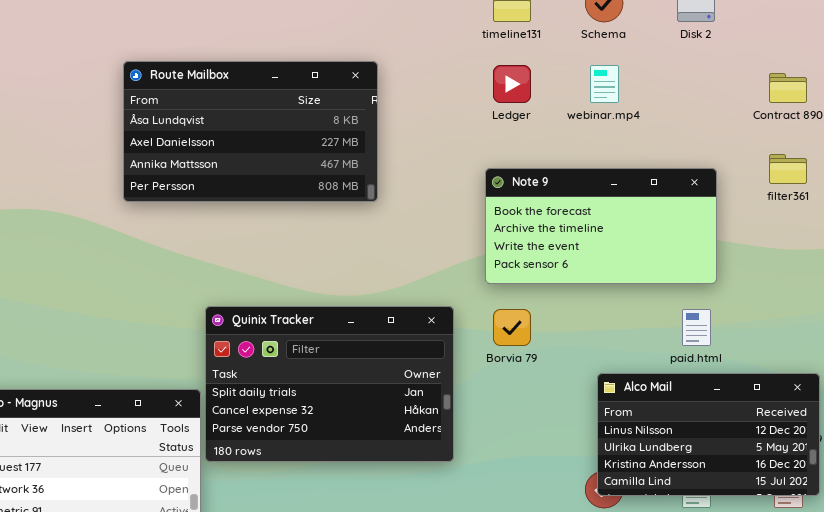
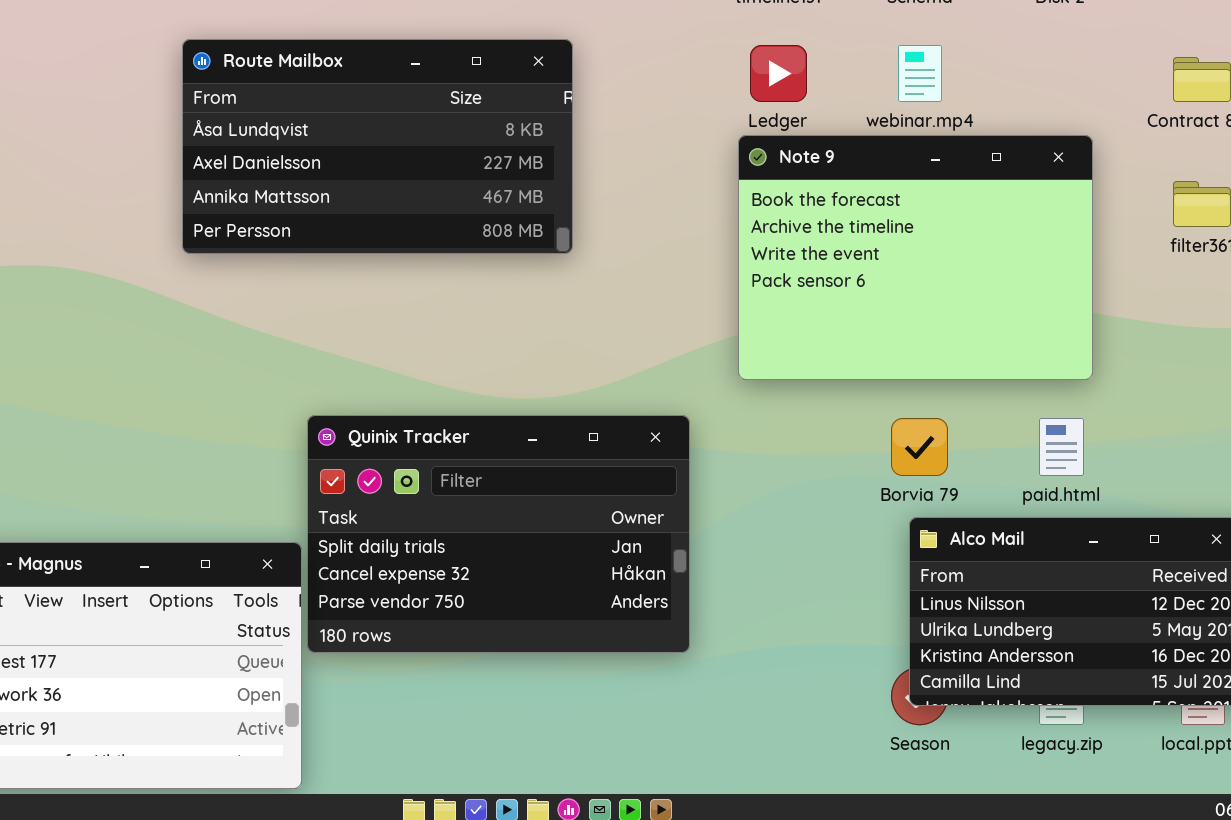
Note 9: [485,168,717,284] -> [738,135,1093,380], resized
Borvia 79: [493,309,531,346] -> [891,418,948,476], moved

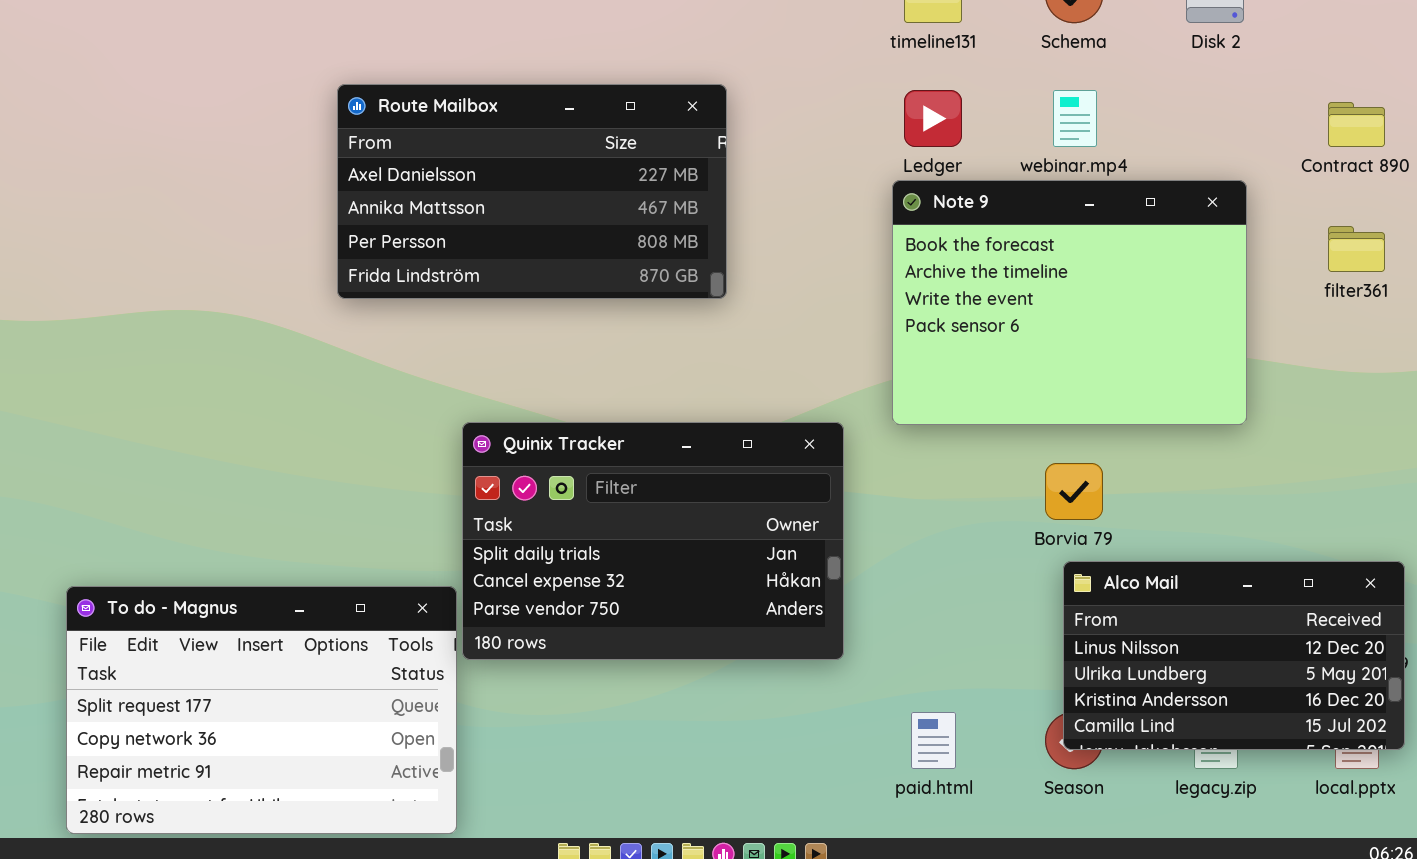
Route Mailbox: [182,39,573,254] -> [337,84,727,299], scrolled down 1 row
Quinix Tracker: [307,415,690,653] -> [462,422,844,660], moved
paid.html: [1039,418,1084,476] -> [911,712,956,769], moved

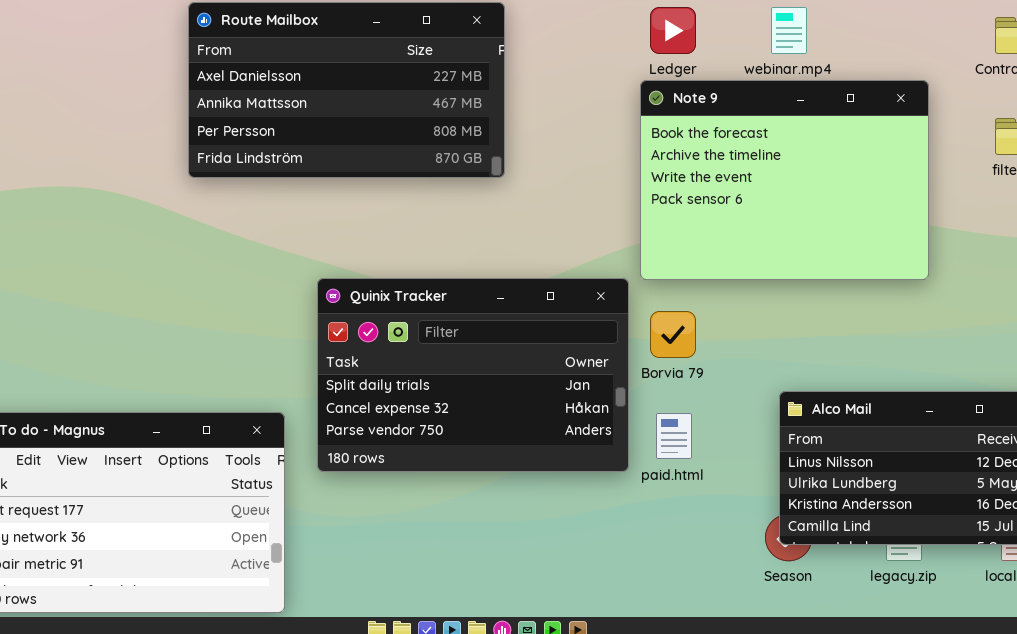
Quinix Tracker: [462,422,844,660] -> [317,278,629,472], moved
Borvia 79: [1045,463,1103,520] -> [650,311,696,358], moved
paid.html: [911,712,956,769] -> [656,413,692,459], moved

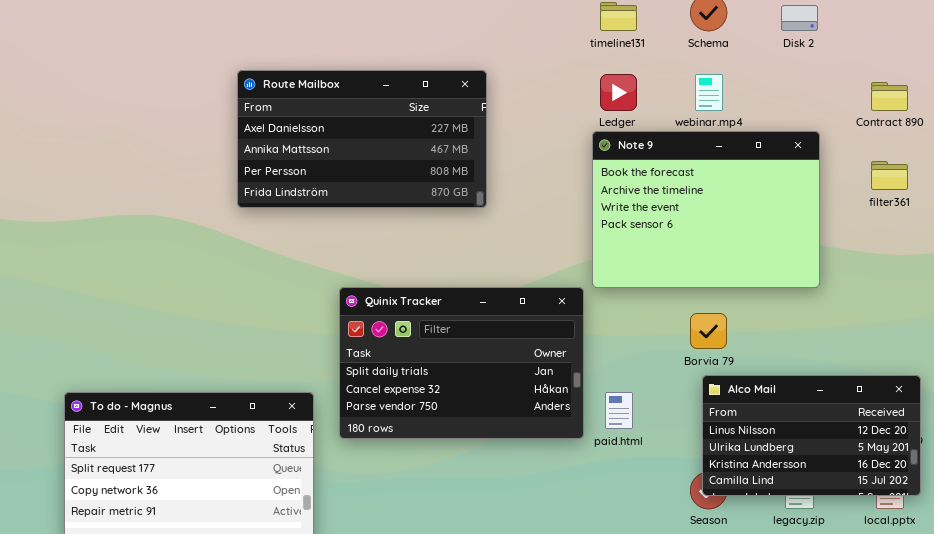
Borvia 79: [650,311,696,358] -> [690,313,727,349], moved

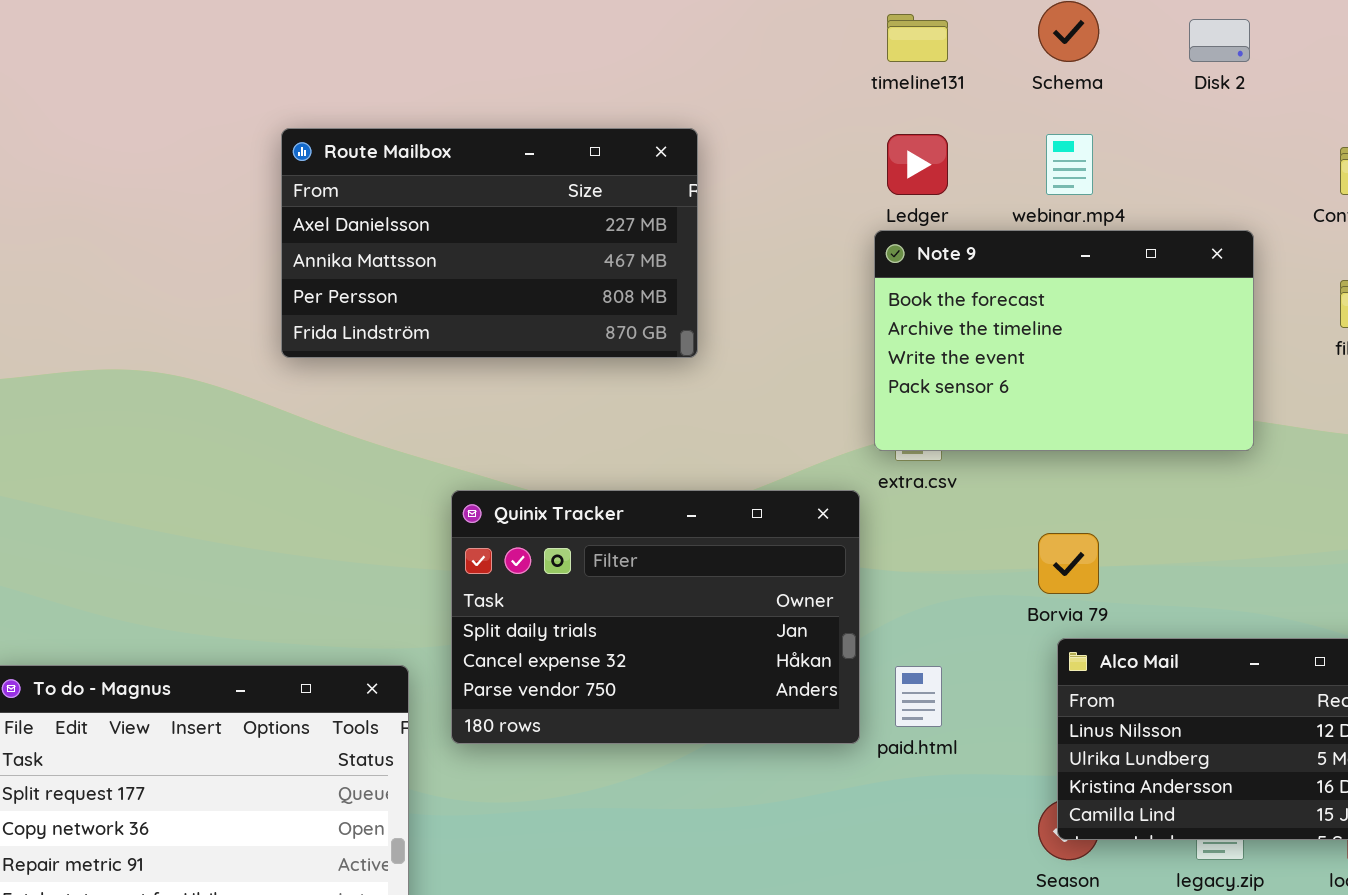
Note 9: [592,131,820,288] -> [874,230,1254,451], resized

